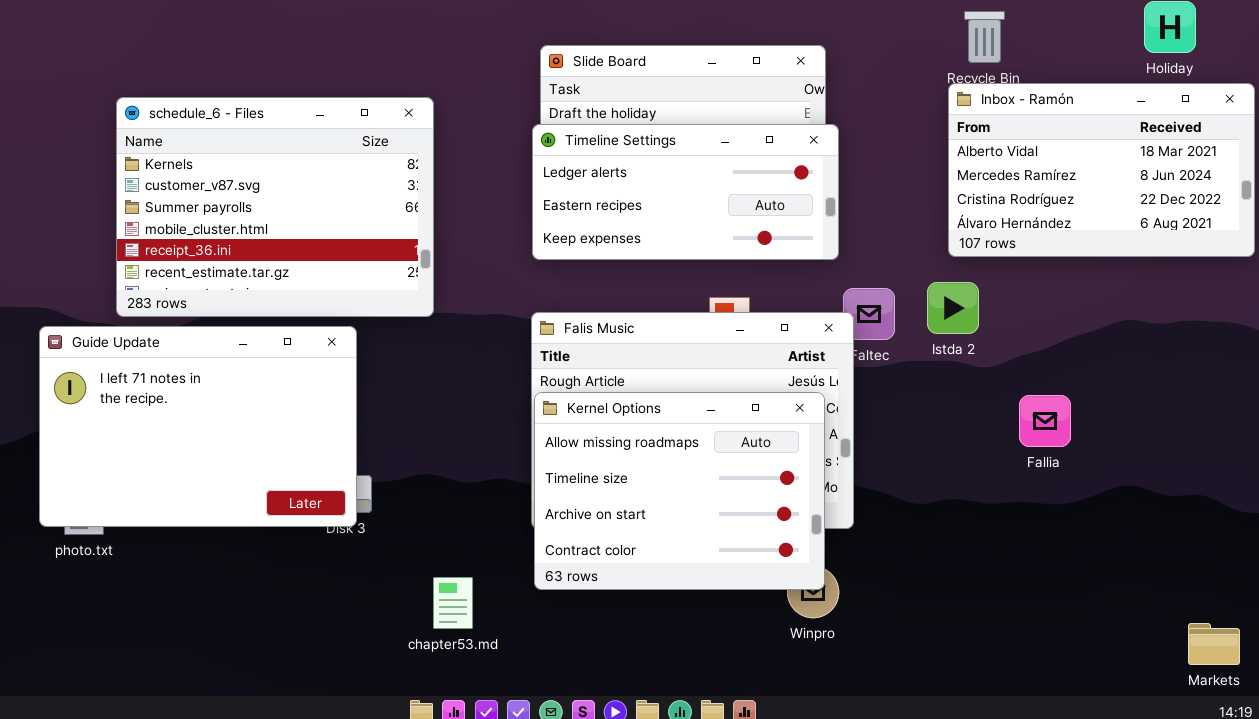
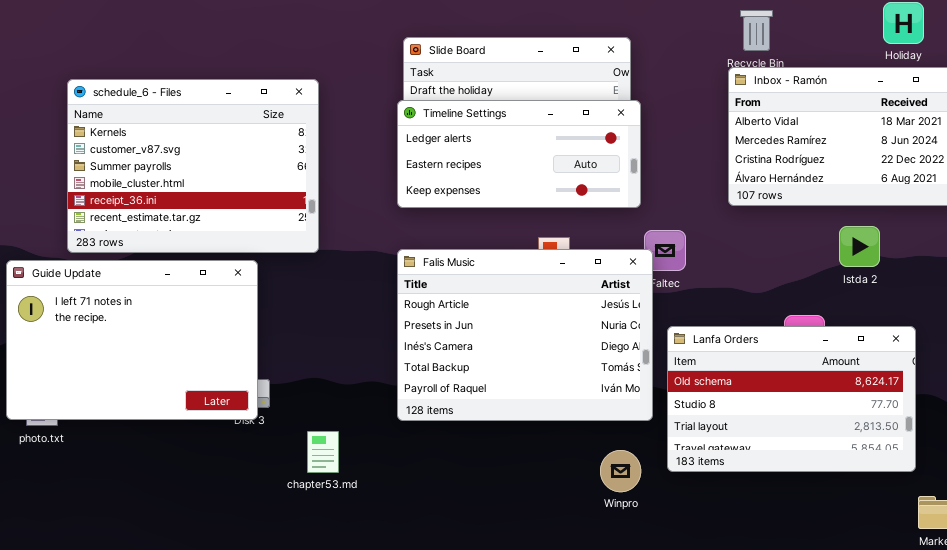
Istda 2: [927,282,979,334] -> [839,226,880,267], moved
Kernel Options: [534,392,825,590] -> none, closed
Lanfa Orders: none -> [667,326,916,472], opened
chapter53.md: [433,577,473,629] -> [307,431,339,473], moved

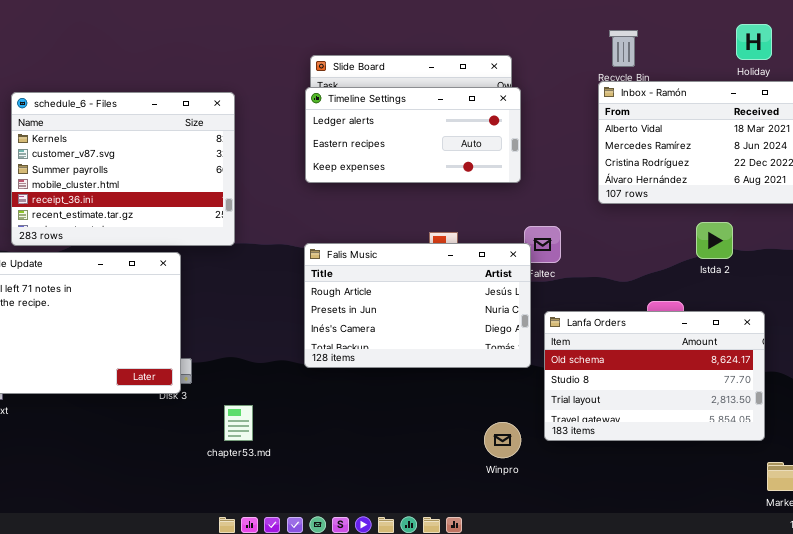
Timeline Settings: [397,100,641,208] -> [305,87,521,183], moved
Falis Music: [397,249,653,421] -> [304,243,531,368], resized

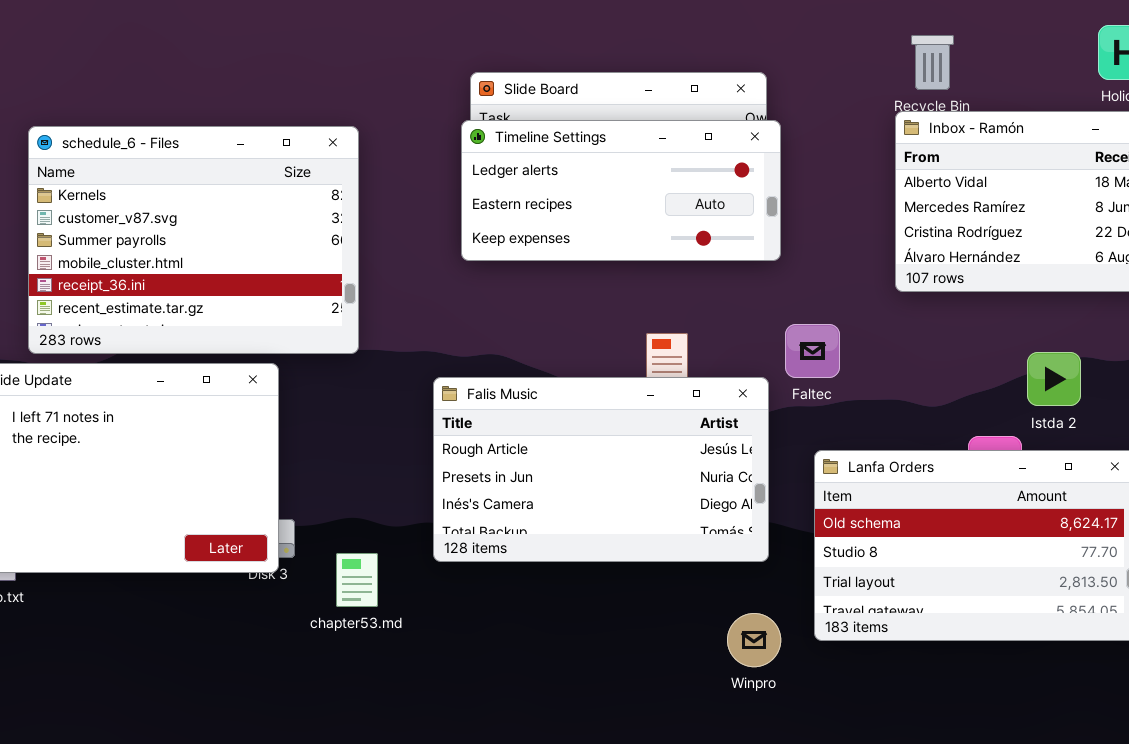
Istda 2: [696,222,733,259] -> [1027,352,1081,406], moved
Falis Music: [304,243,531,368] -> [433,377,769,562], moved
chapter53.md: [224,405,253,441] -> [336,553,378,607], moved

